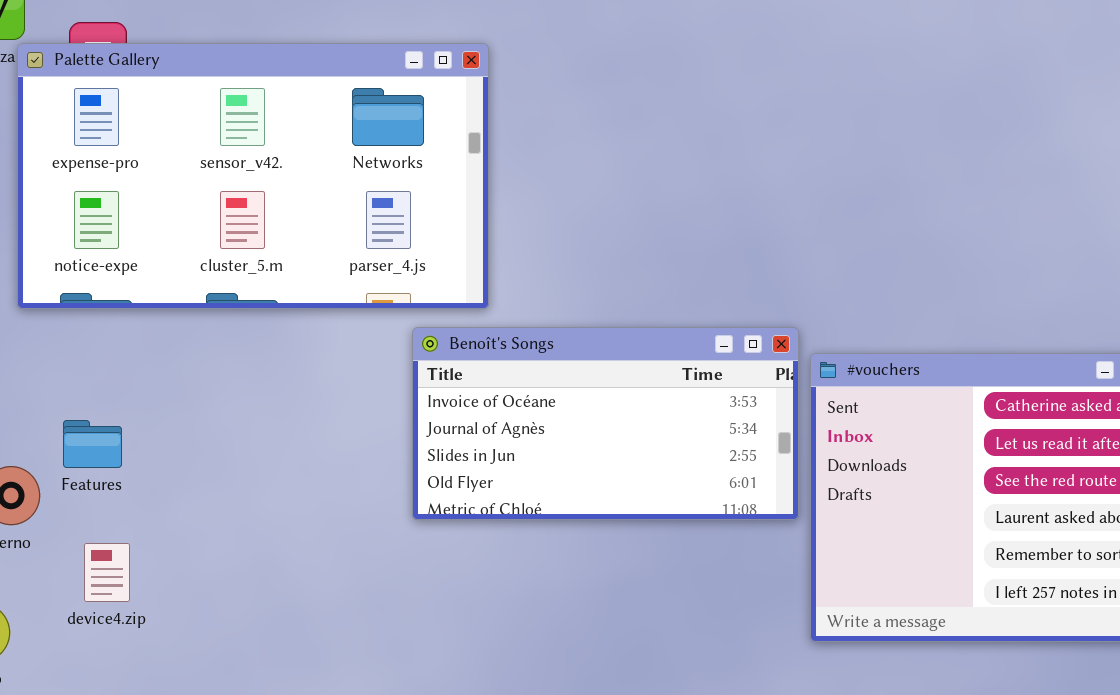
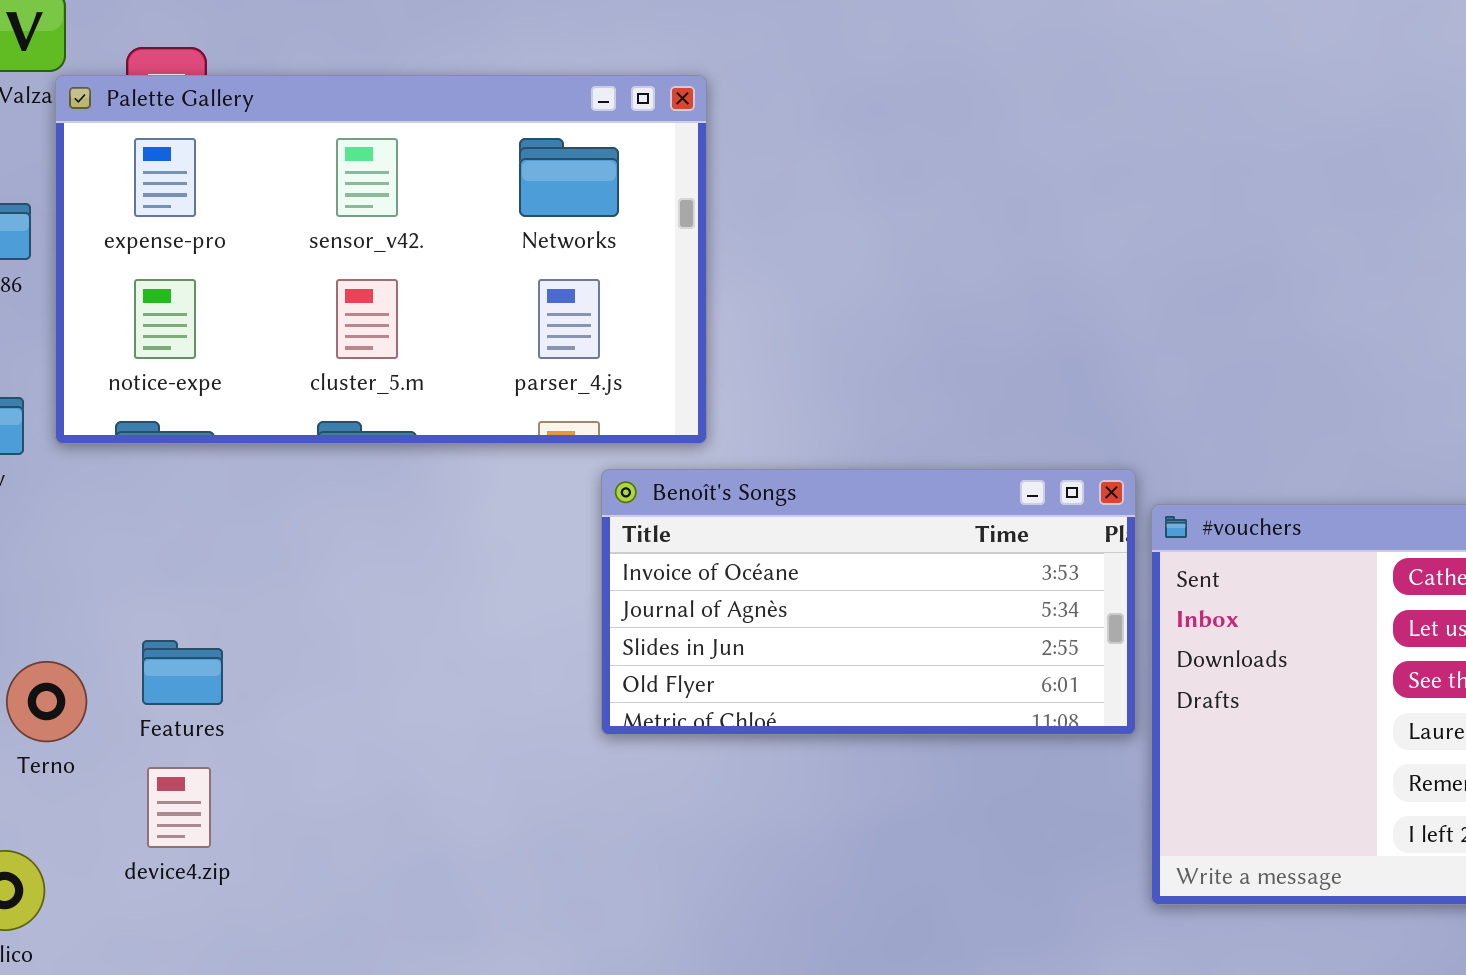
Features: [63,420,122,468] -> [142,640,223,705], moved

